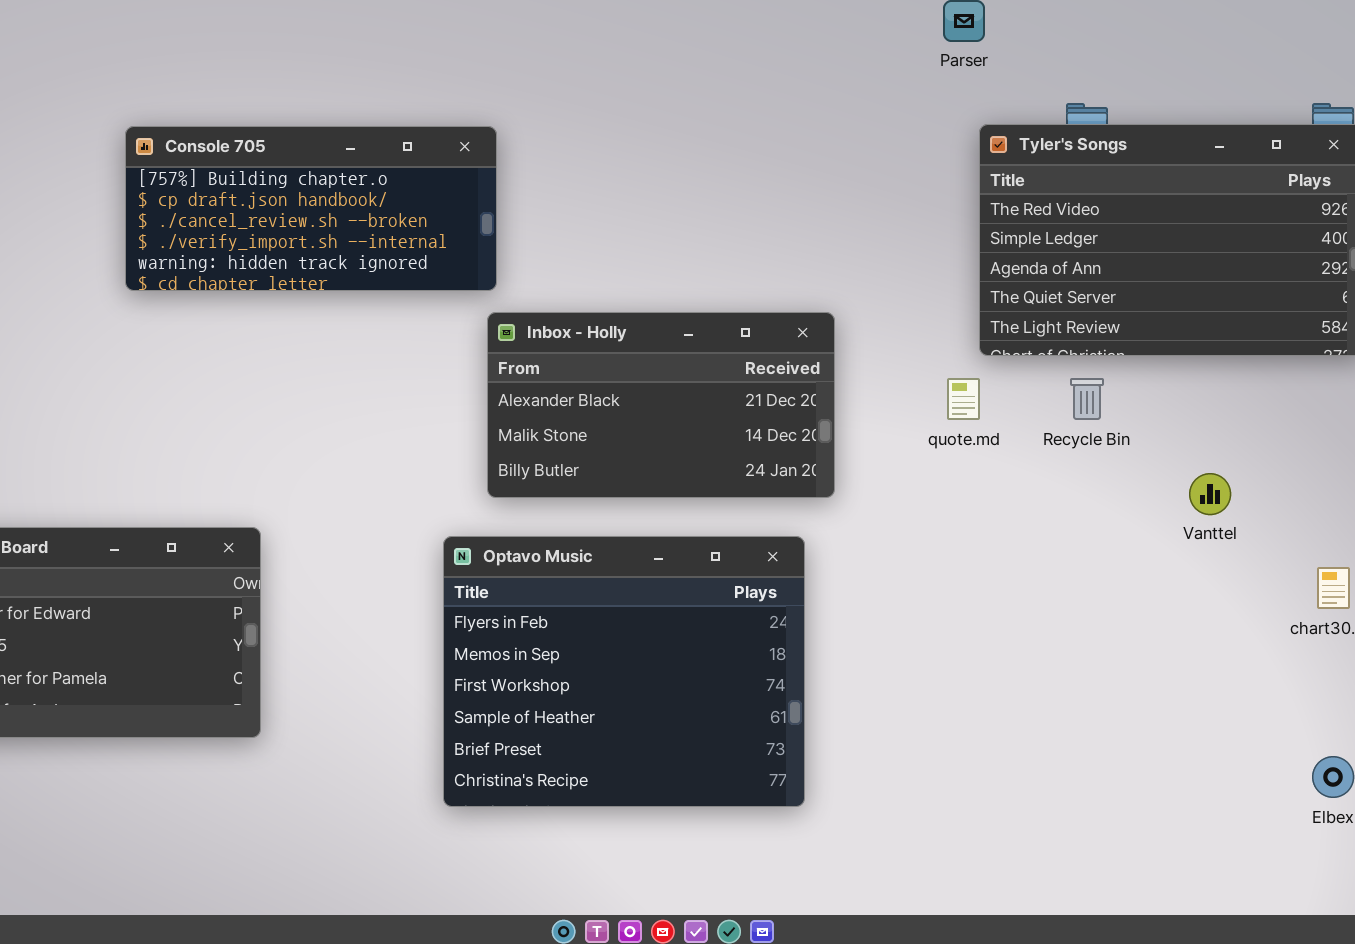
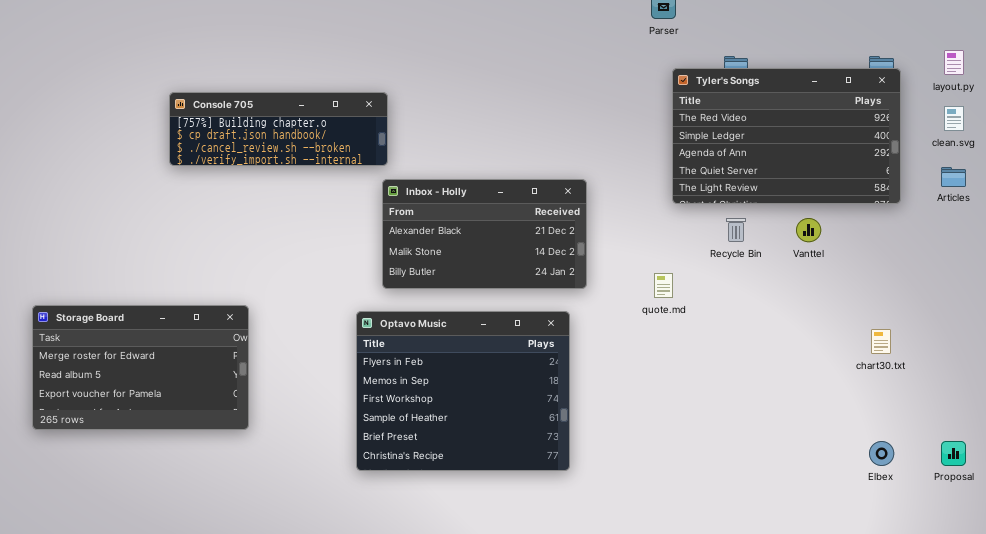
Console 705: [125,126,497,291] -> [169,92,388,166], resized
quote.md: [947,378,980,420] -> [654,273,673,298], moved
Vanttel: [1189,473,1231,515] -> [796,218,821,242], moved

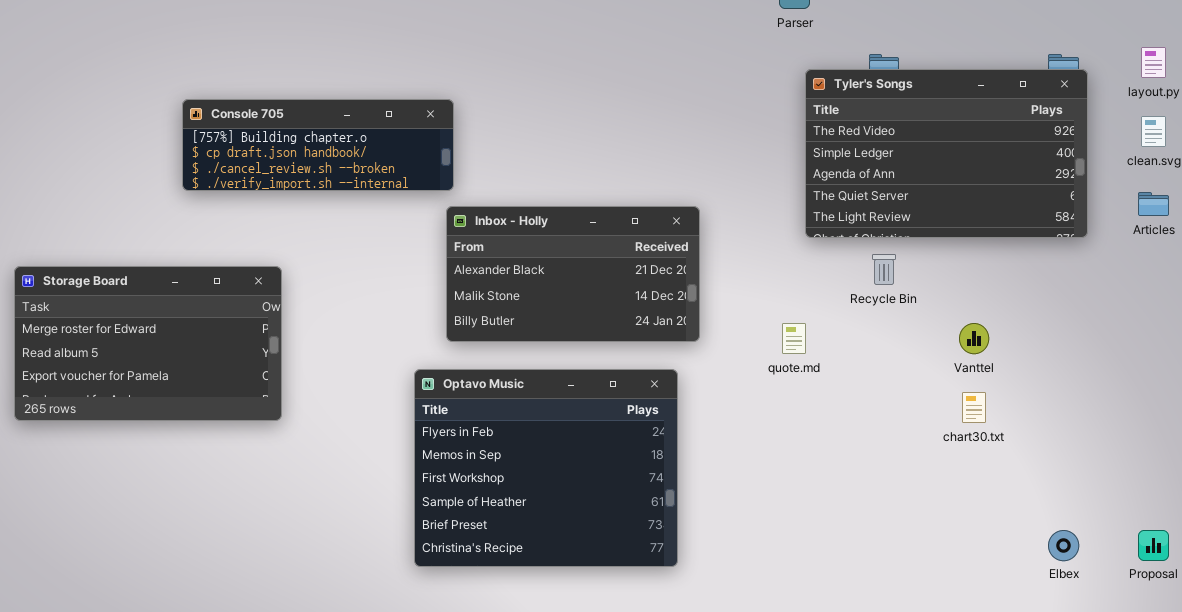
Vanttel: [796,218,821,242] -> [959,323,989,354], moved
Storage Board: [32,305,249,430] -> [14,266,282,421], moved
chart30.txt: [871,329,891,354] -> [962,392,986,423], moved

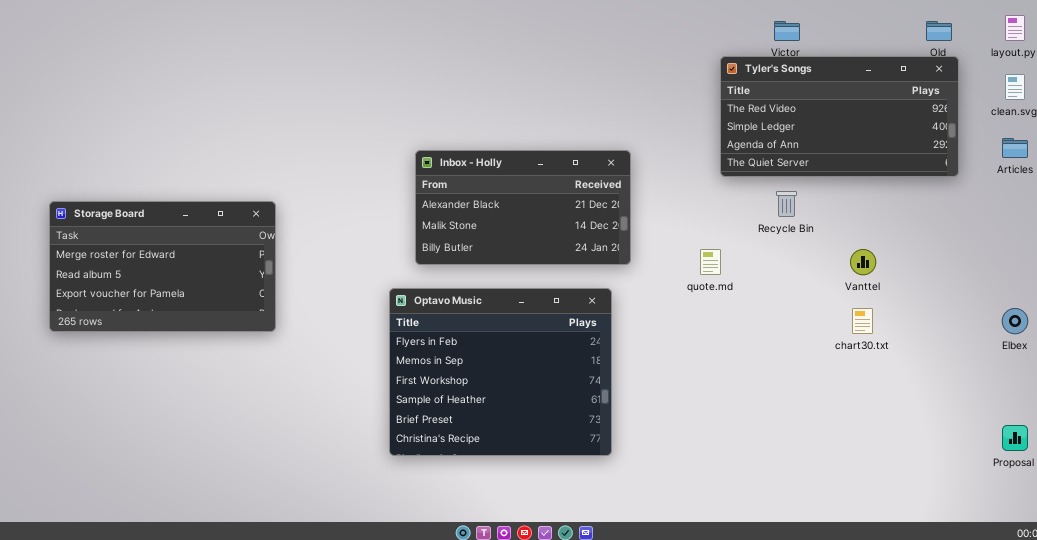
Tyler's Songs: [805,69,1088,238] -> [720,56,959,177], resized
Console 705: [182,99,454,191] -> none, closed
Elbex: [1048,530,1079,561] -> [1002,308,1028,334], moved

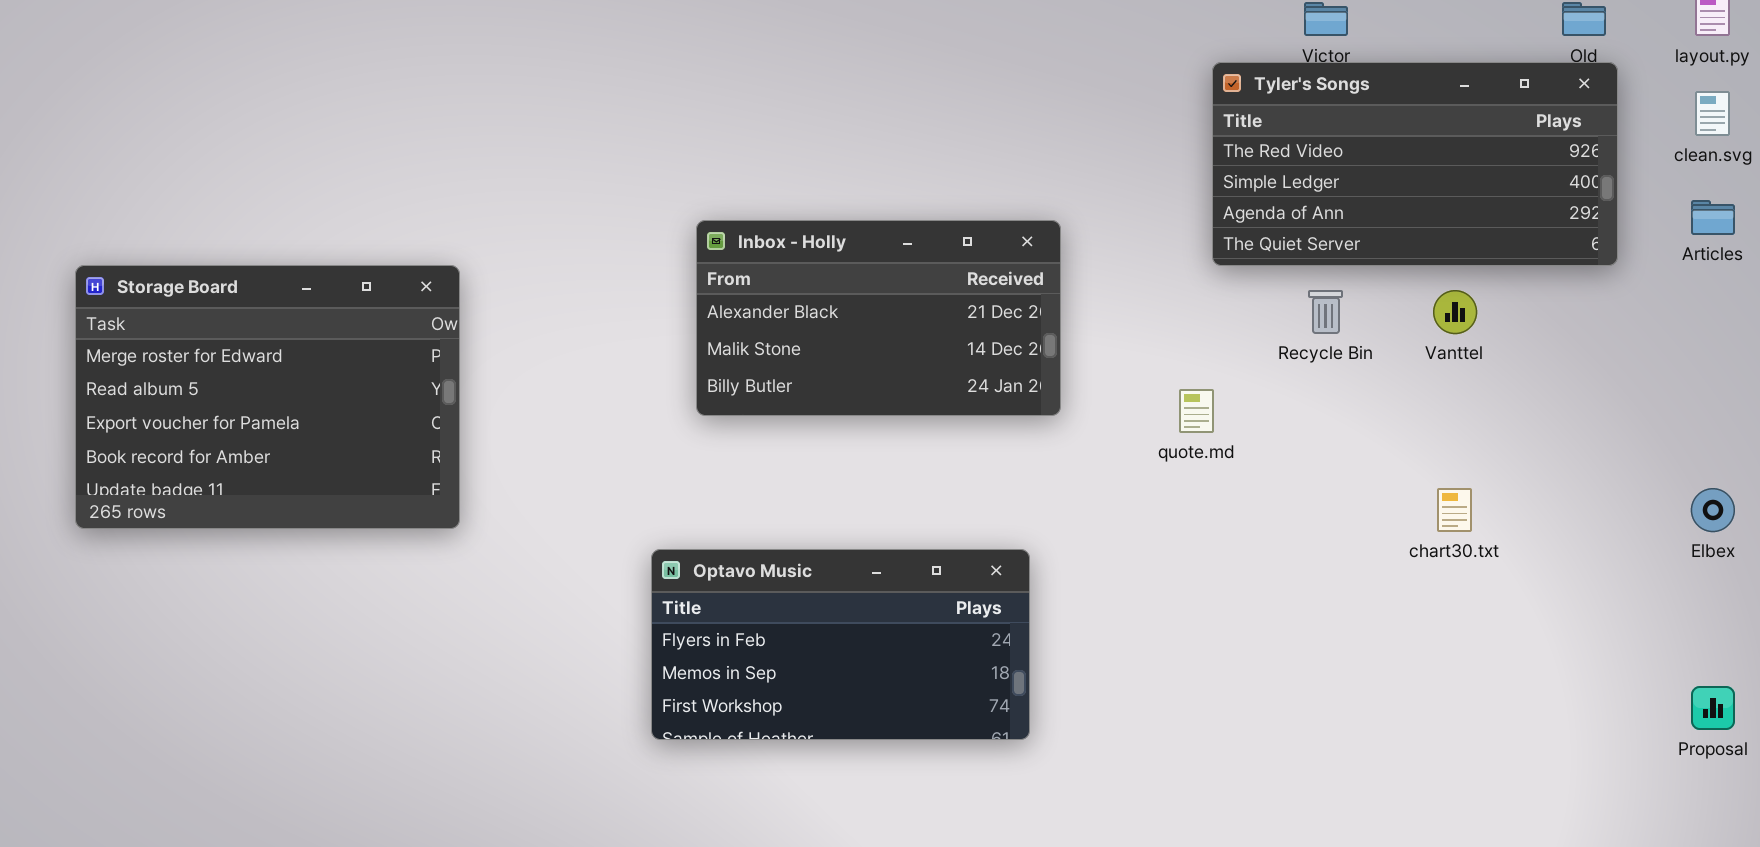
Storage Board: [49,201,276,332] -> [75,265,460,529], resized
Vanttel: [850,249,876,275] -> [1433,290,1477,334], moved
Optavo Music: [389,288,612,456] -> [651,549,1030,740], resized

